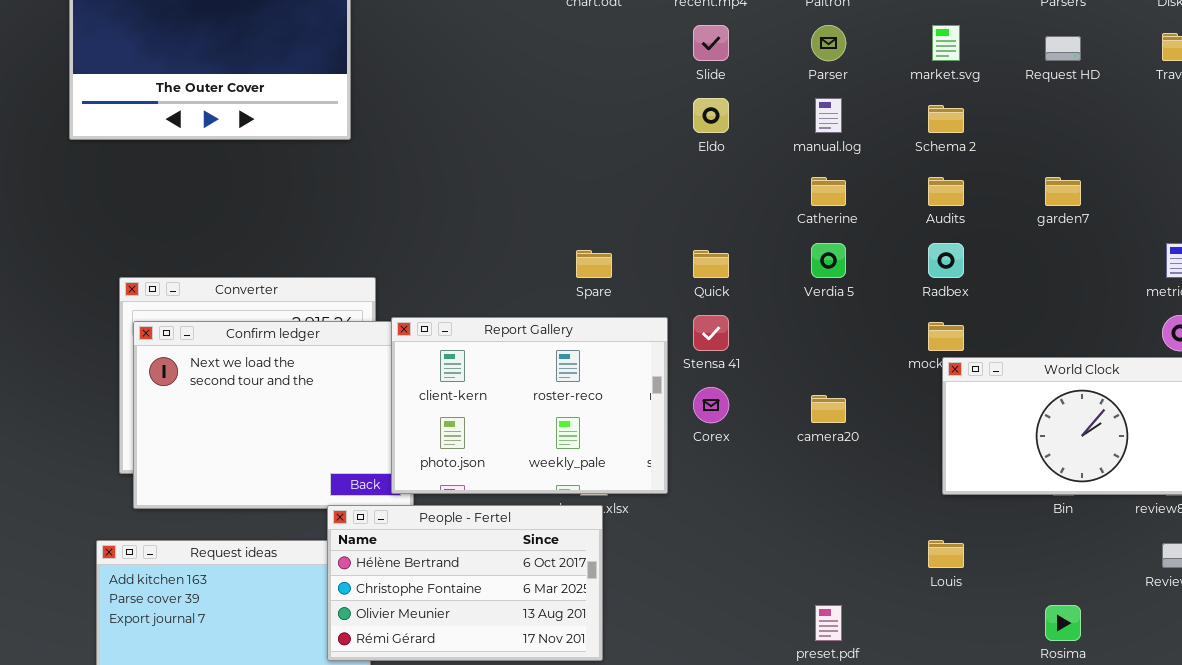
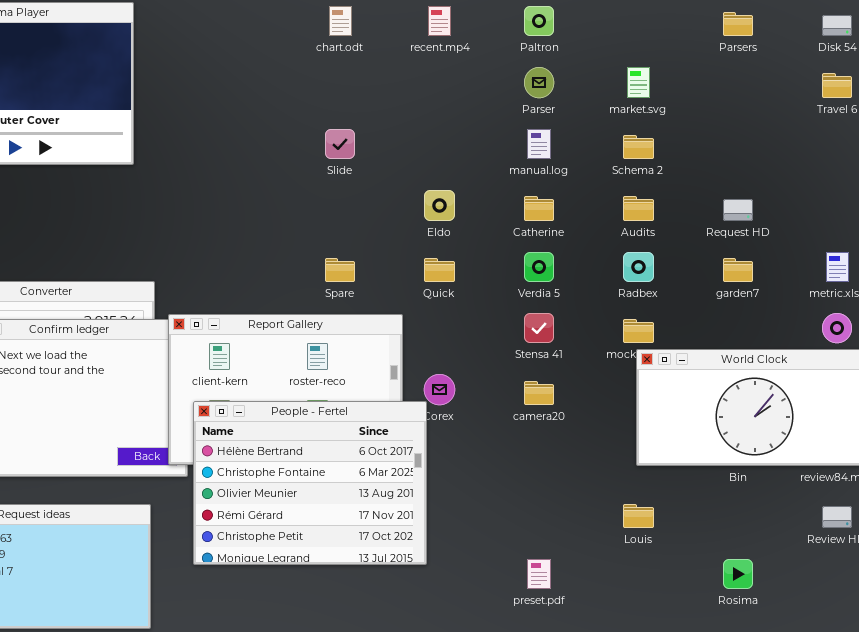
Slide: [693,25,729,61] -> [325,129,355,159], moved
Request HD: [1045,36,1081,61] -> [723,199,753,221], moved
Eldo: [693,98,729,133] -> [424,190,455,221], moved
garden7: [1045,177,1081,206] -> [723,258,753,282], moved
Stensa 41: [693,315,729,351] -> [524,313,554,343], moved
People - Fertel: [327,505,603,661] -> [193,401,427,565], moved, resized

